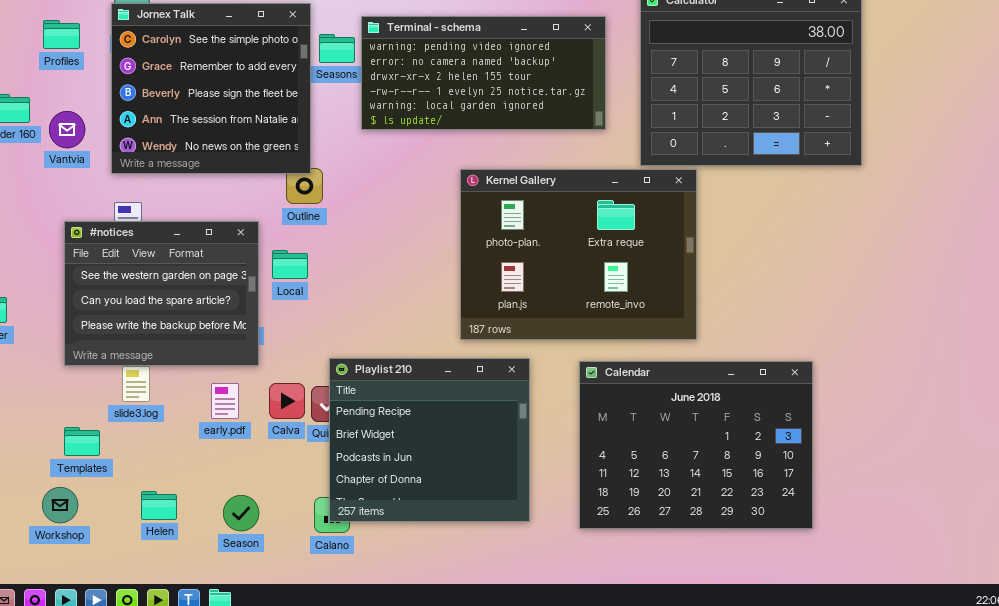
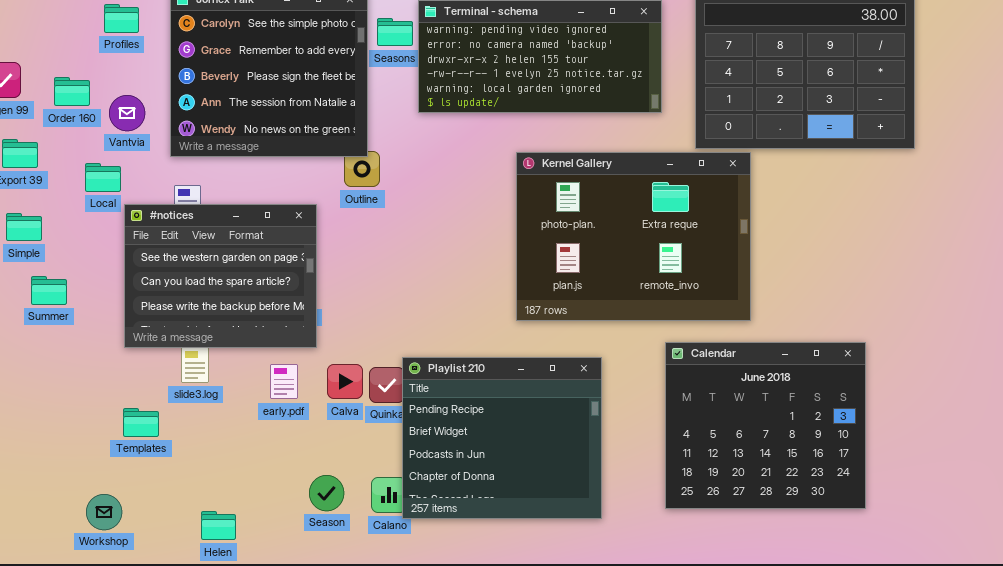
Local: [272,250,308,279] -> [85,163,121,192], moved
Playlist 210: [329,358,530,522] -> [402,357,602,519], moved
Calendar: [579,361,813,529] -> [665,342,866,509], resized
Workshop: [42,487,78,523] -> [86,494,122,530], moved
Helen: [141,491,177,520] -> [201,511,236,540], moved
Season: [223,495,259,531] -> [309,475,344,511], moved

